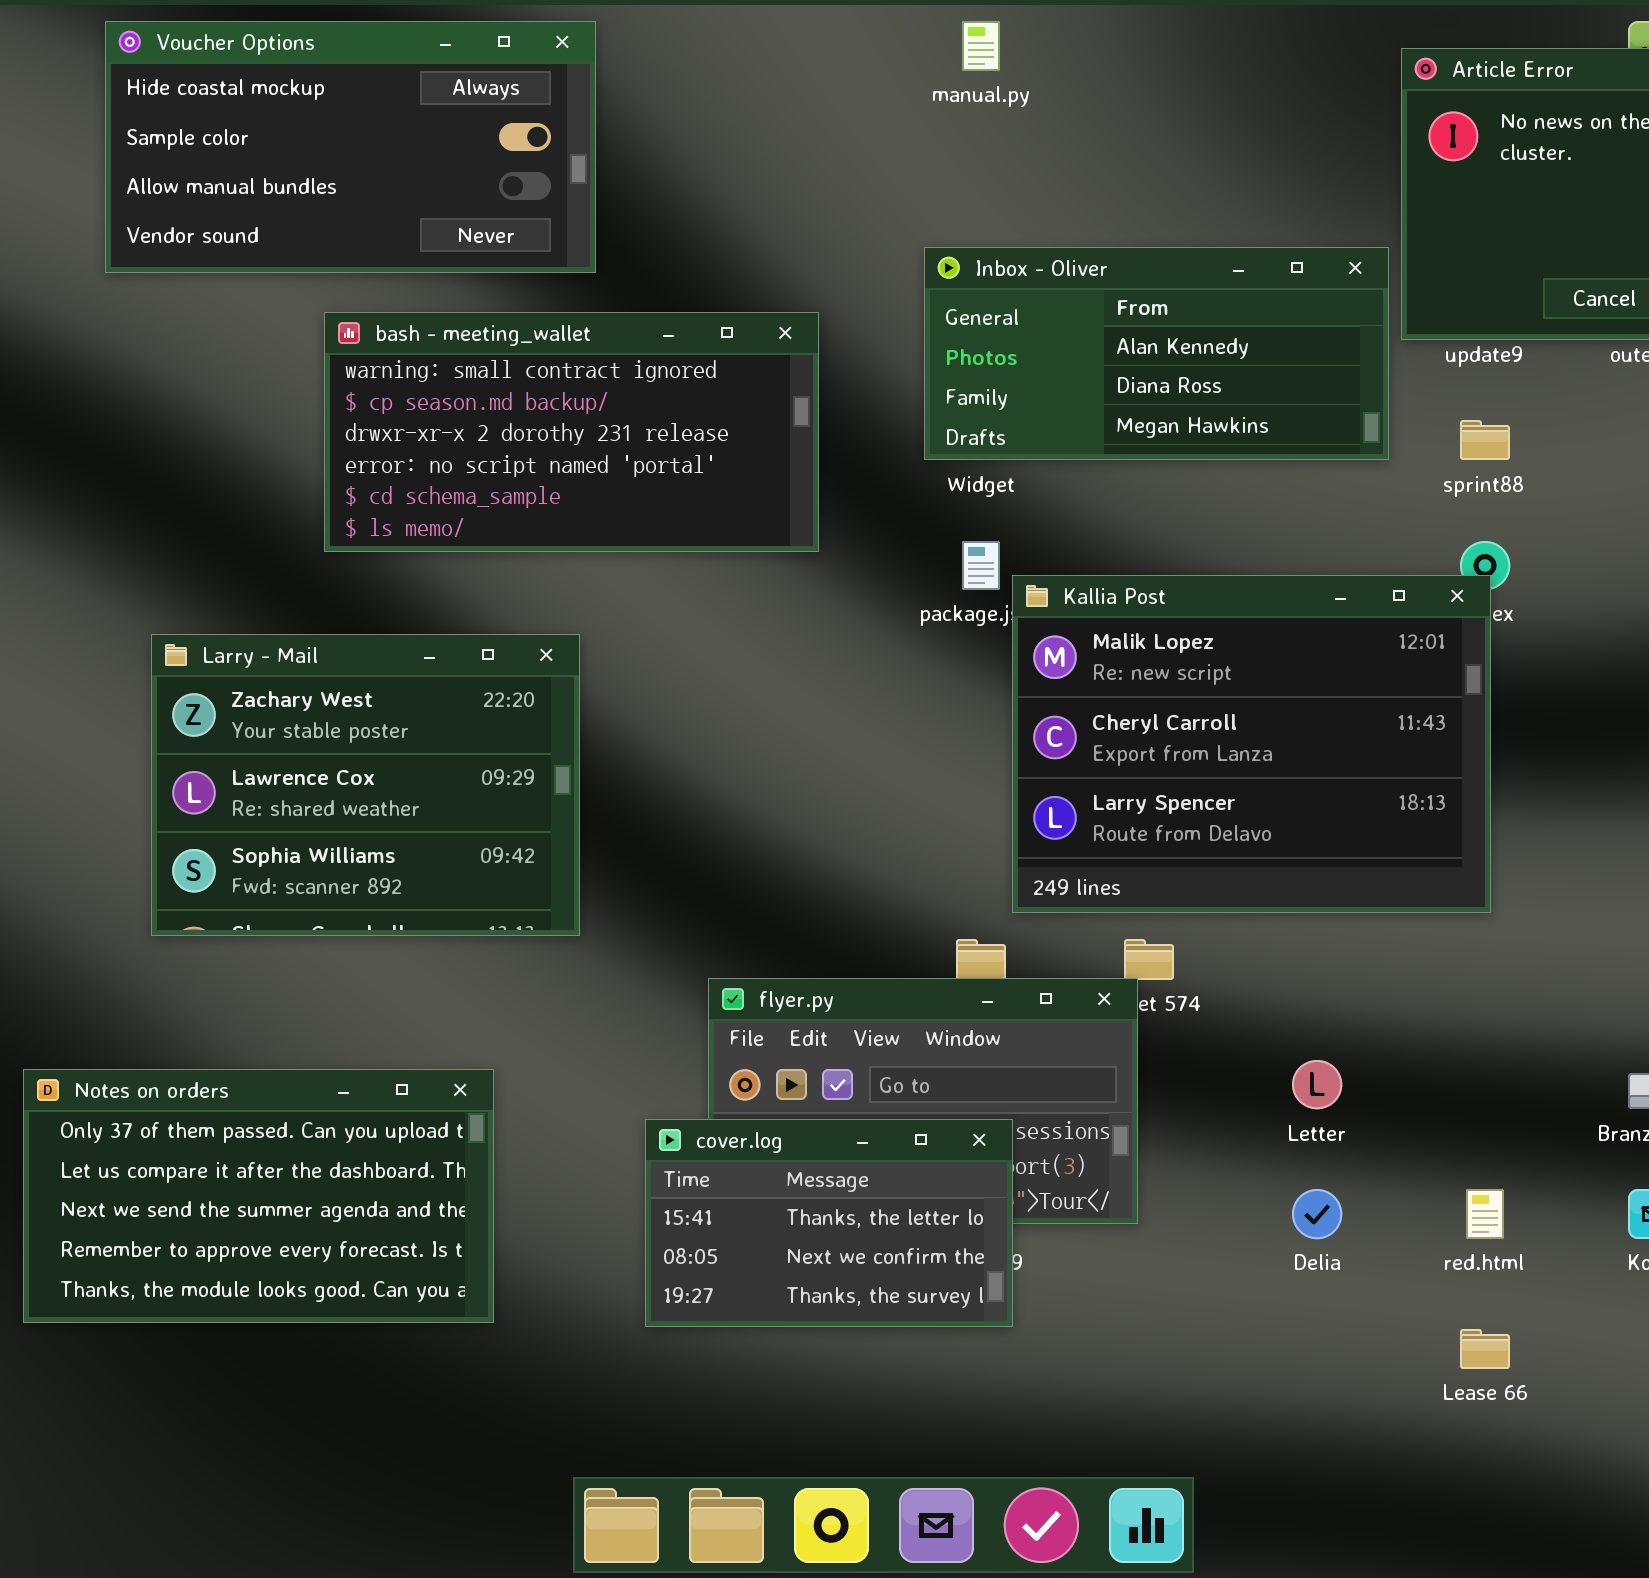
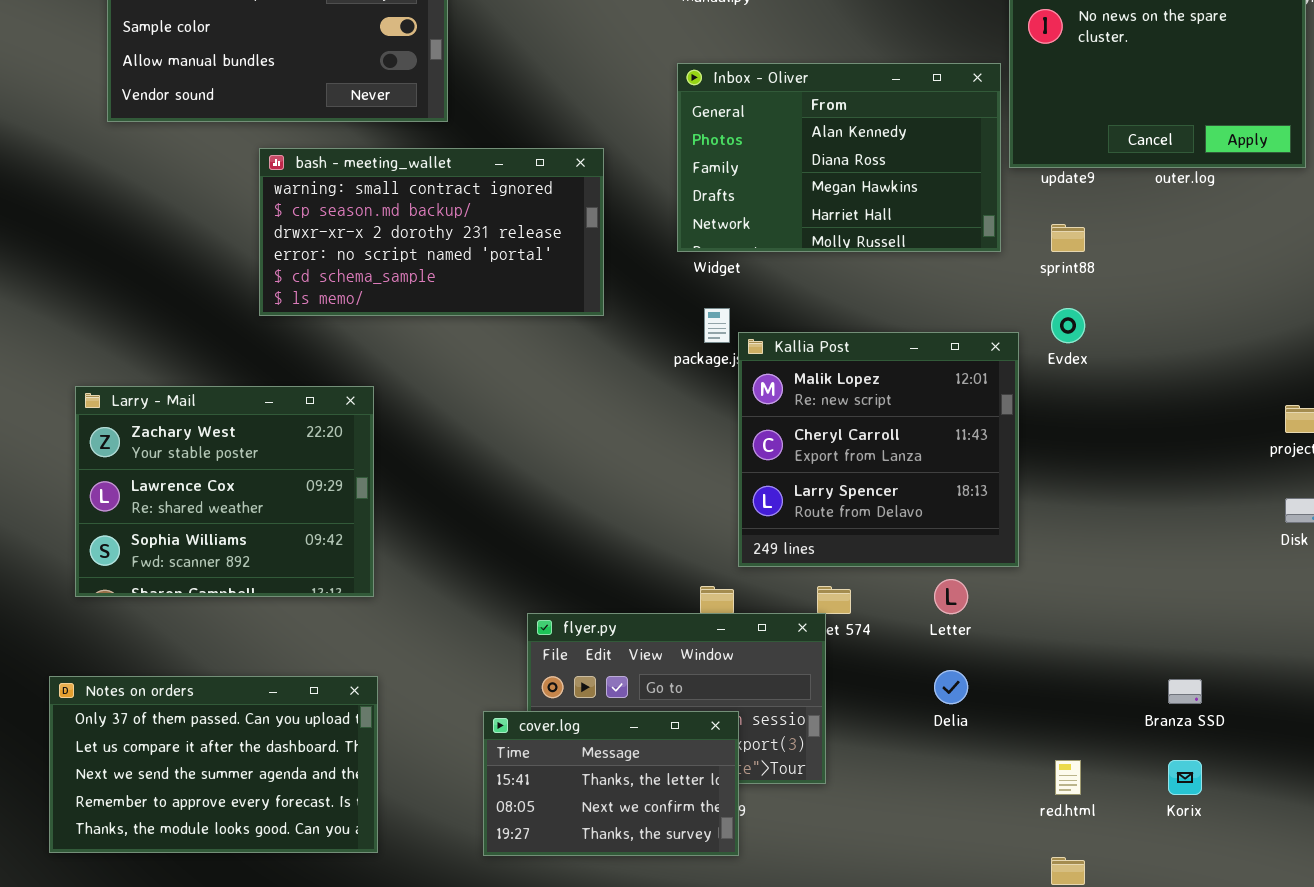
Inbox - Oliver: [924,247,1389,460] -> [677,63,1001,252], resized
Kallia Post: [1012,575,1491,913] -> [738,332,1019,567], resized
Larry - Mail: [151,634,580,936] -> [75,386,374,597], moved
Letter: [1292,1060,1342,1109] -> [934,579,968,614], moved
Delia: [1292,1189,1342,1239] -> [934,670,968,704], moved

